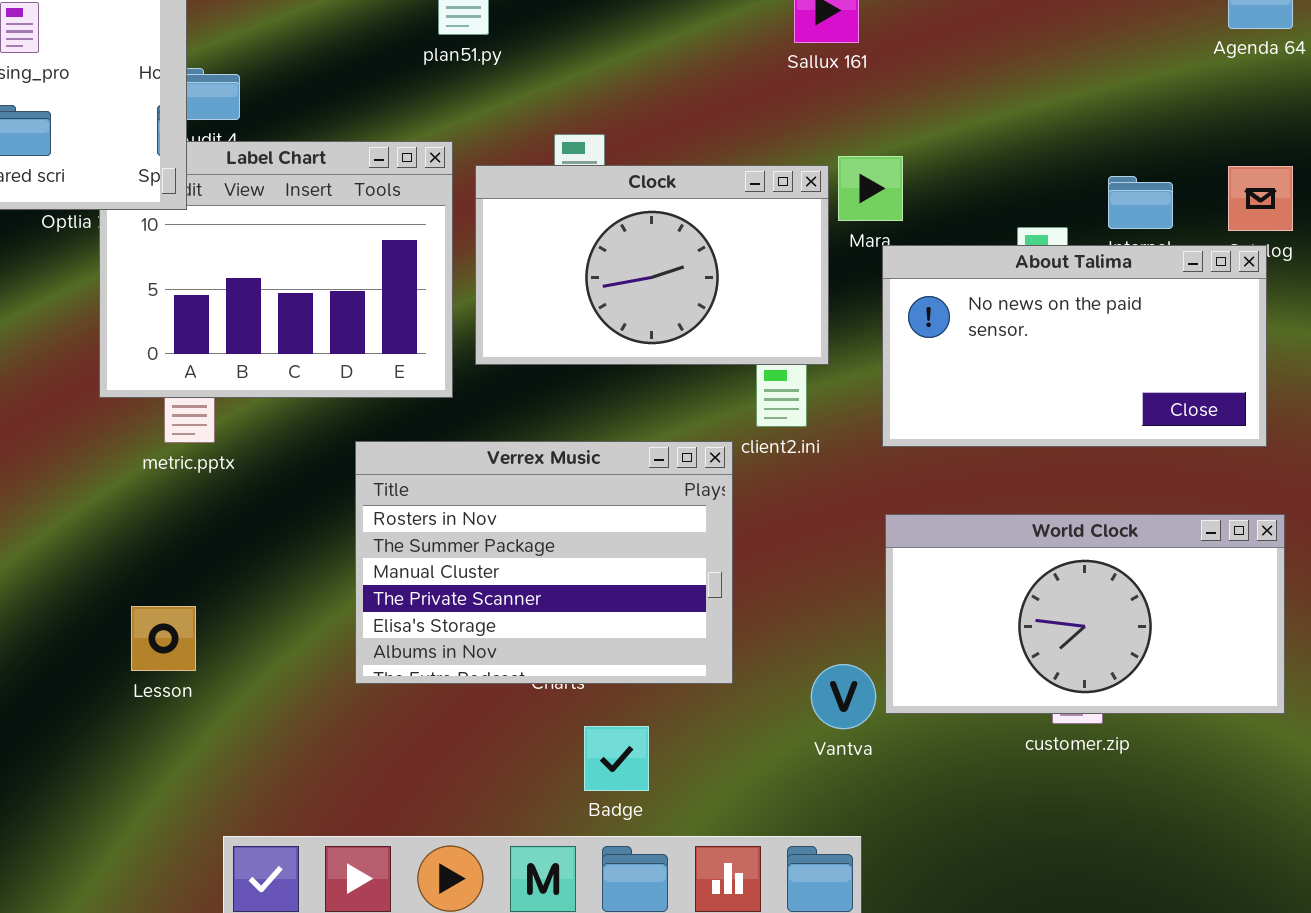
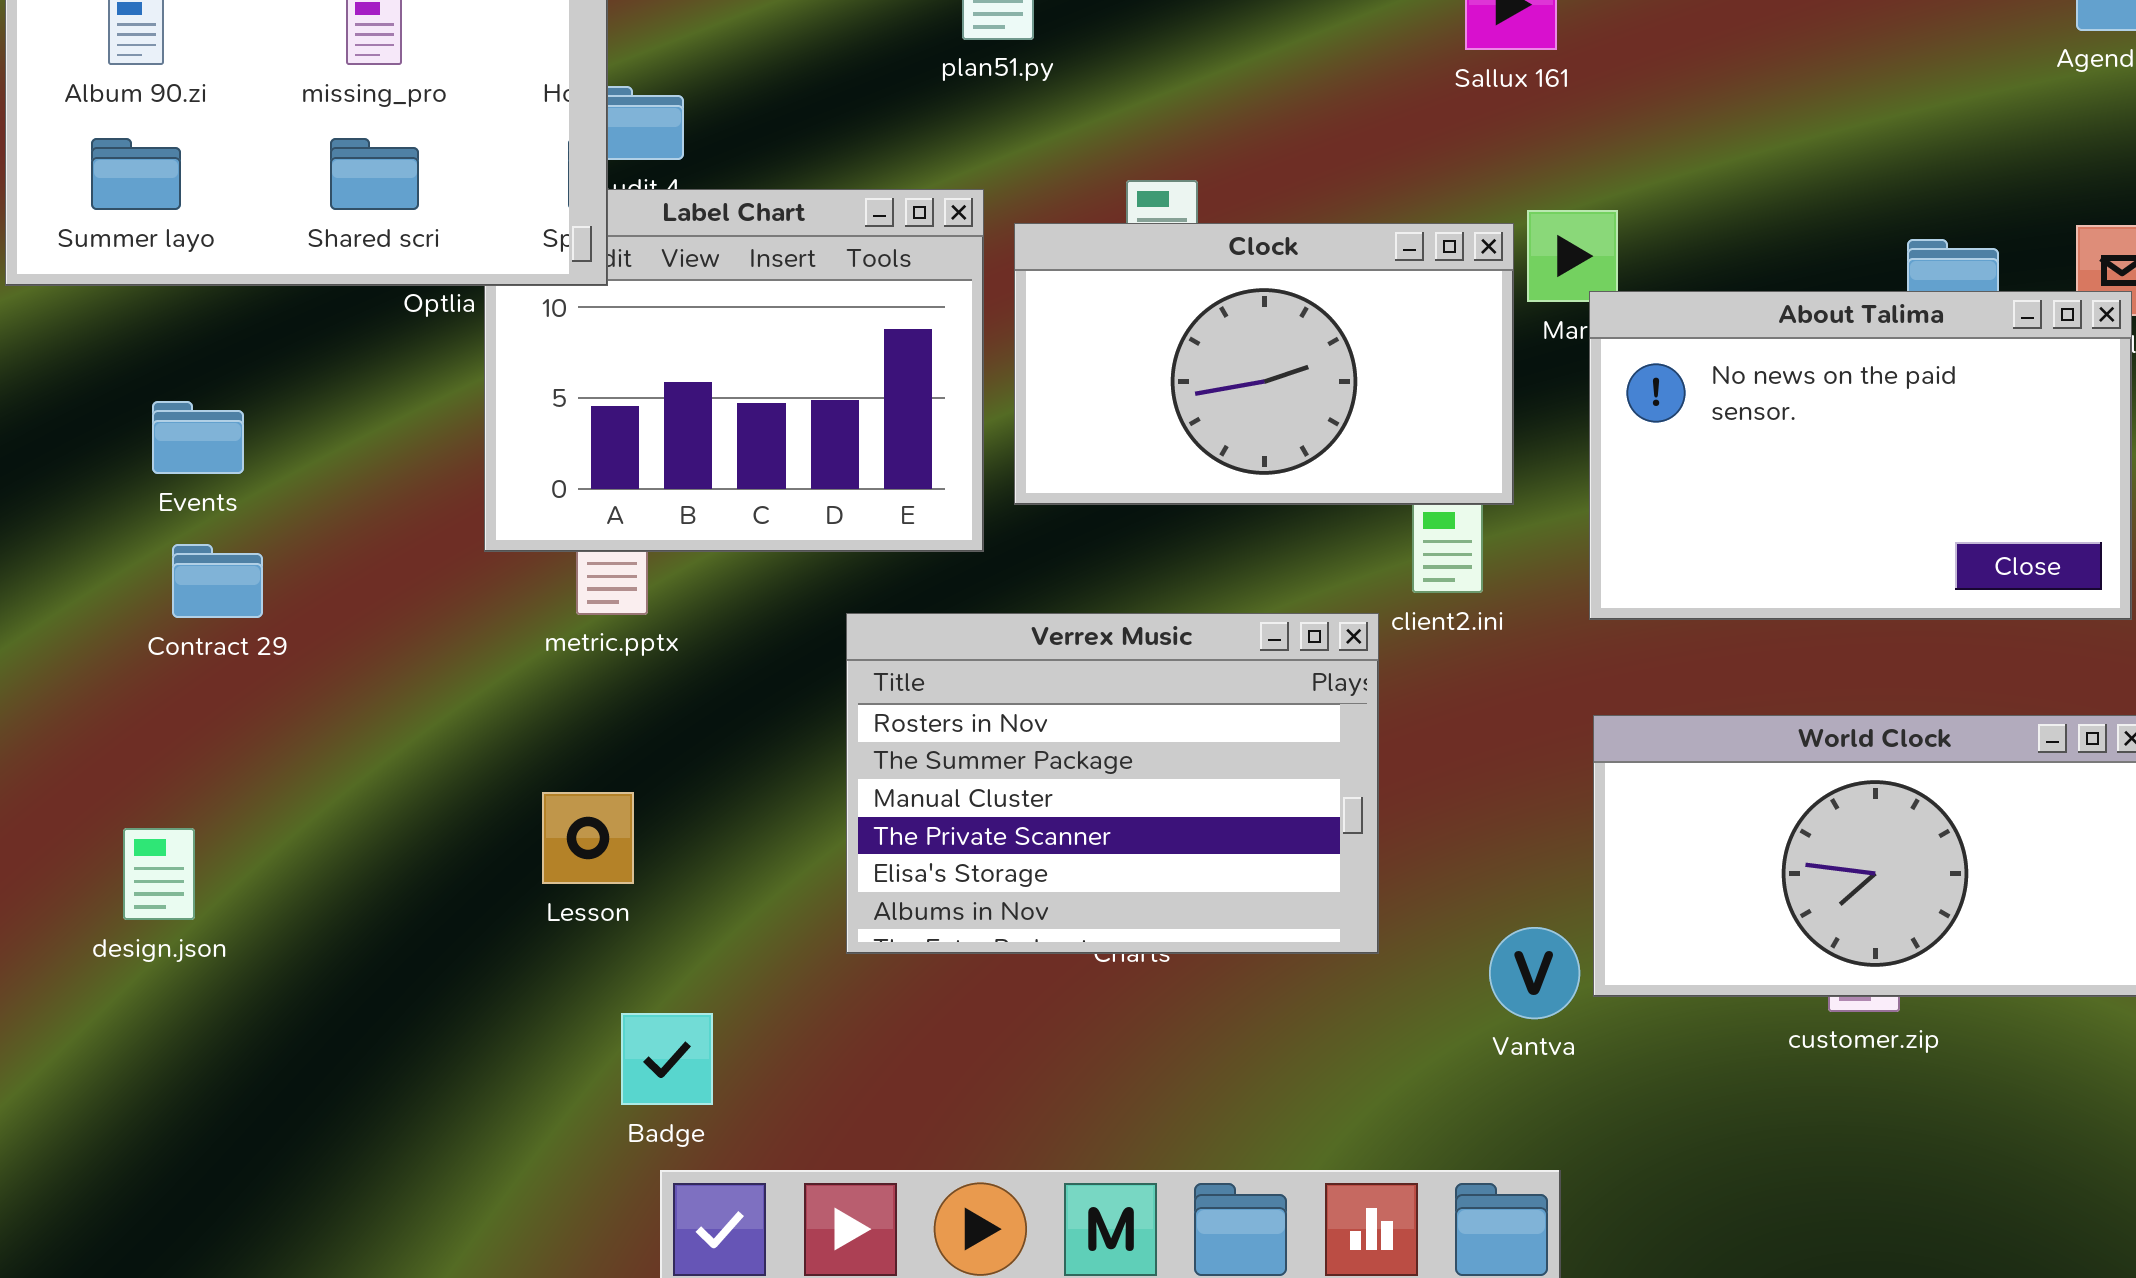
About Talima: [882,245,1267,447] -> [1589,291,2132,620], resized
Lesson: [131,606,196,671] -> [542,792,634,884], moved
Badge: [584,726,649,791] -> [621,1013,713,1105], moved

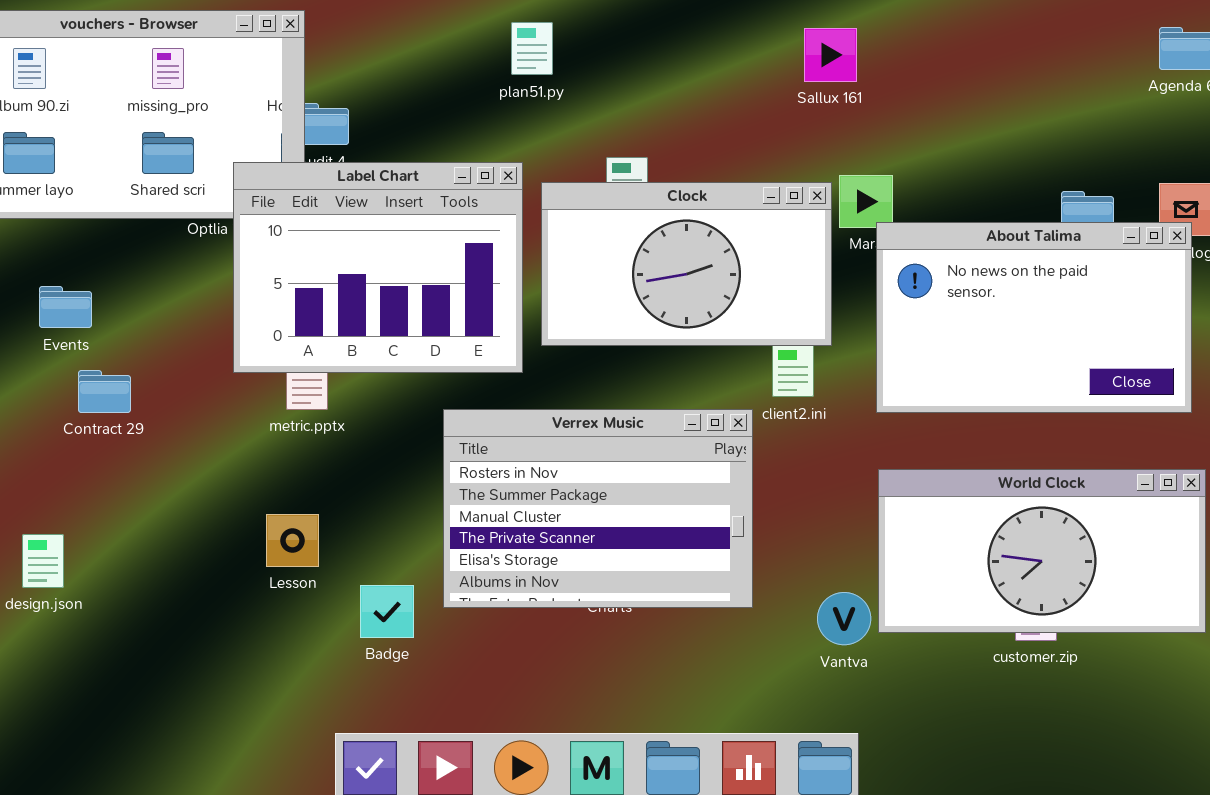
Label Chart: [484,189,984,552] -> [233,162,523,373], raised
Contract 29: [172,544,263,618] -> [78,370,131,413], moved
Badge: [621,1013,713,1105] -> [360,585,414,638], moved

